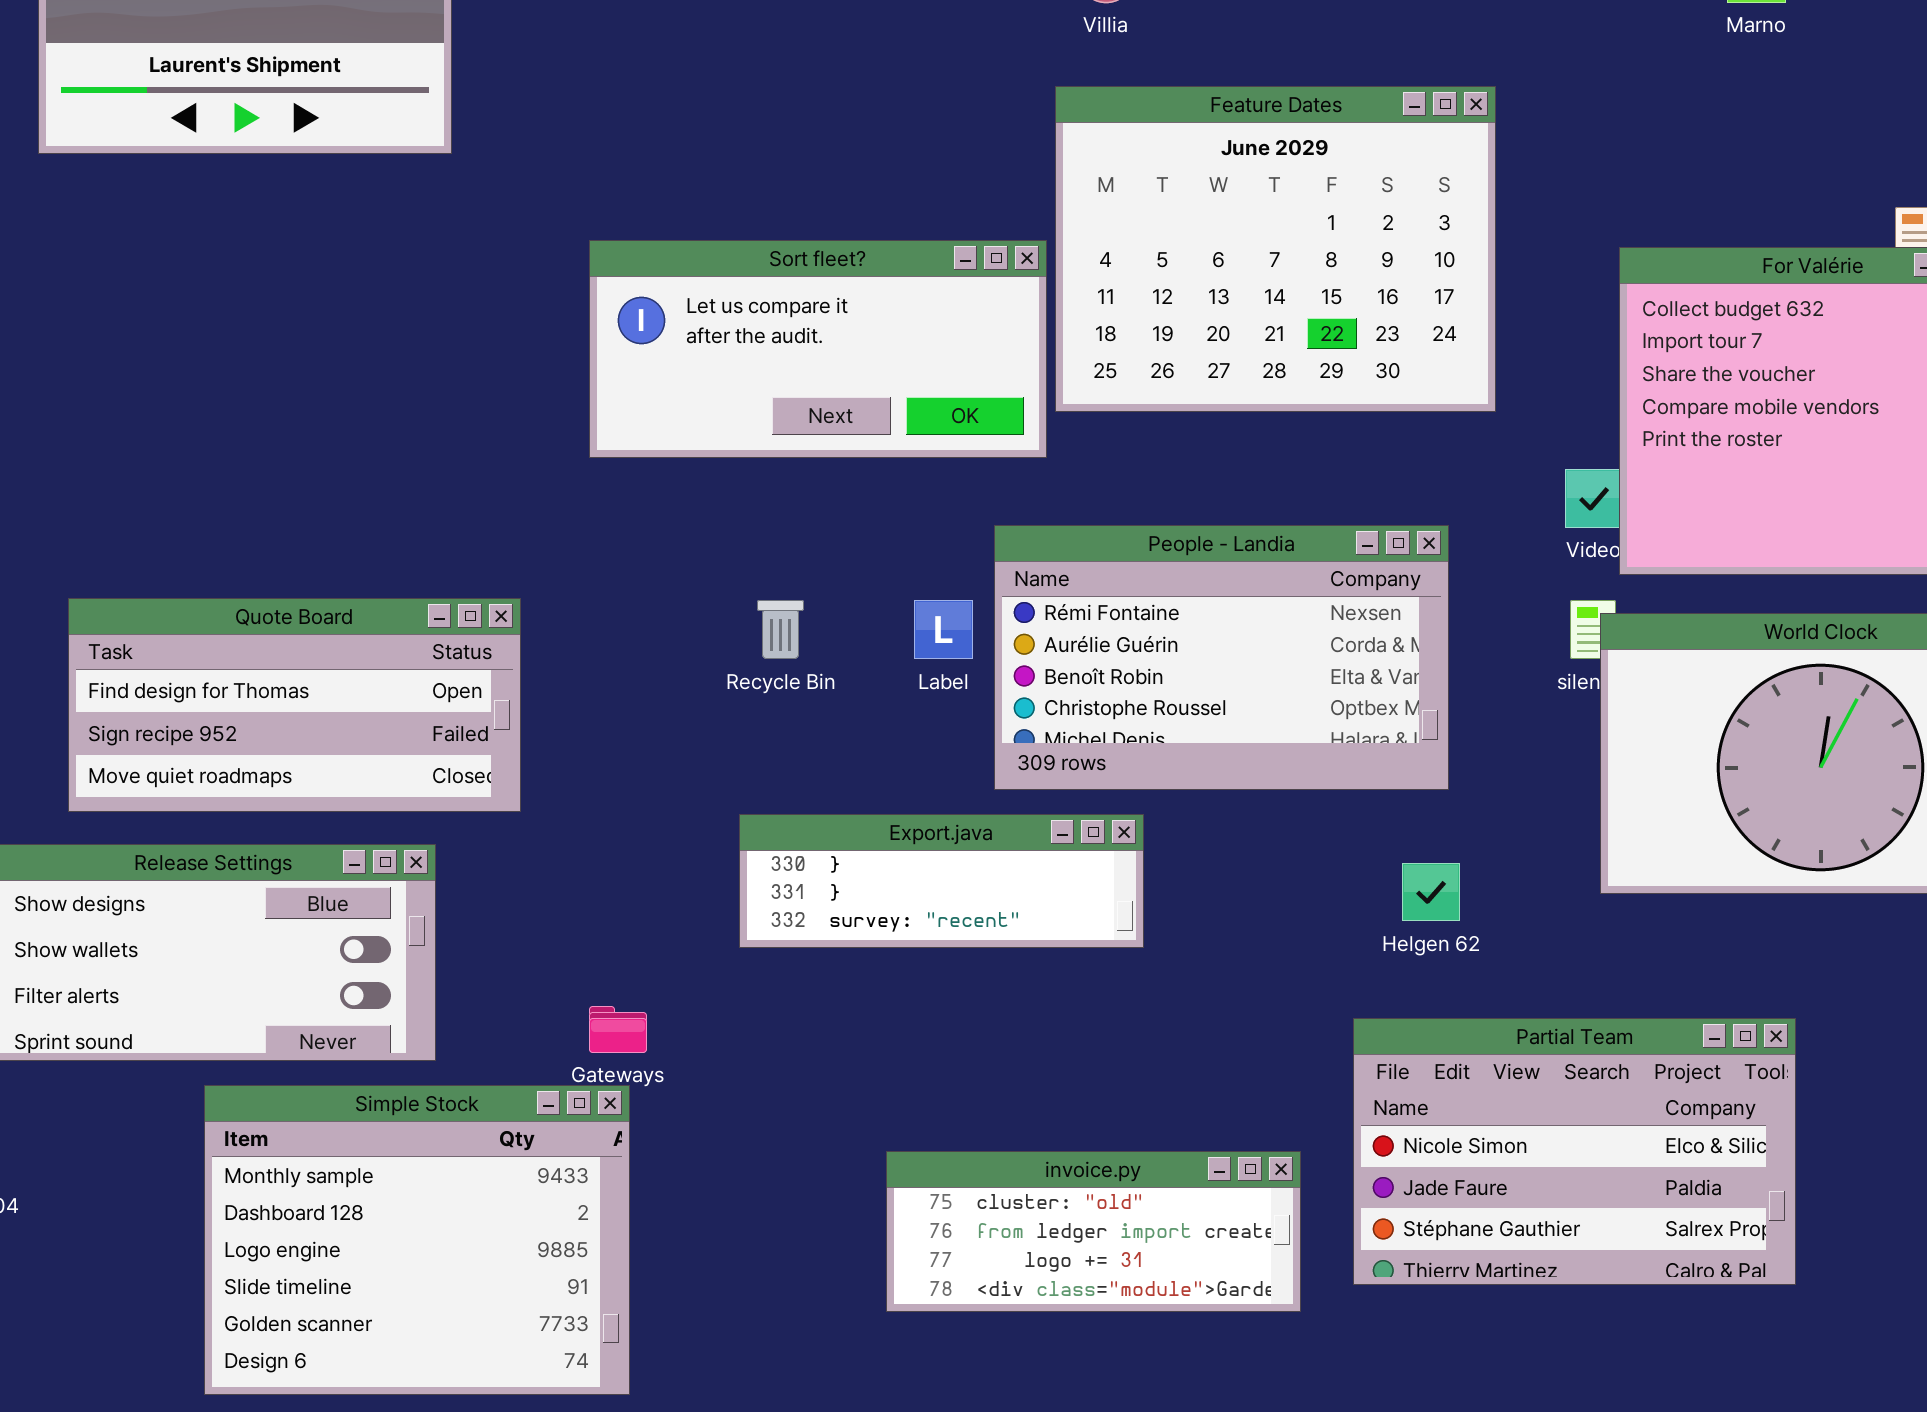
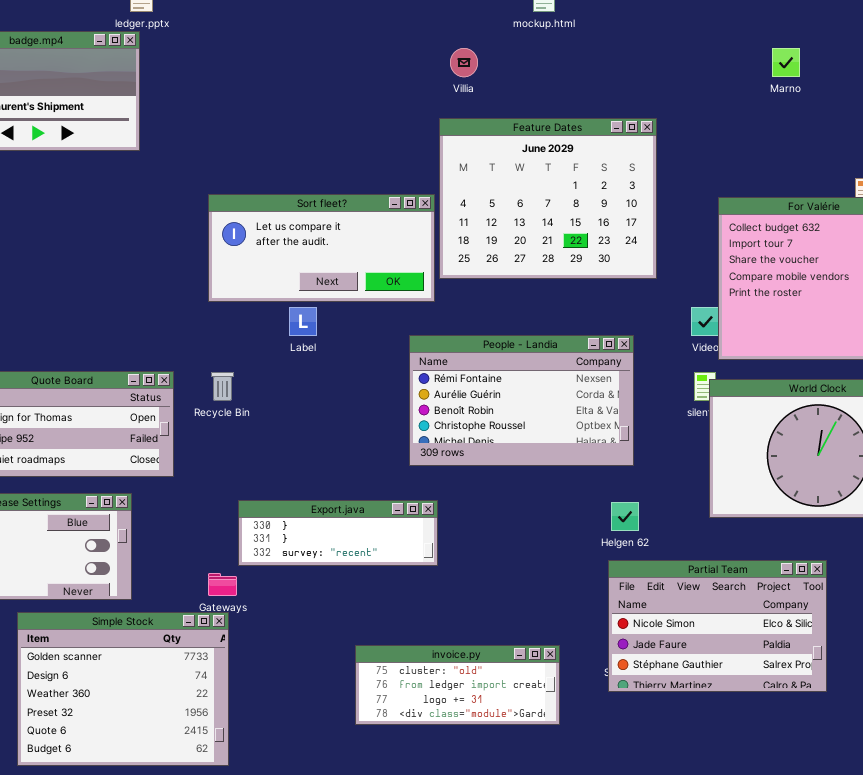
Recycle Bin: [757,600,804,659] -> [211,372,234,401], moved
Label: [914,600,973,659] -> [289,307,317,336], moved
Export.java: [739,814,1144,948] -> [238,500,438,566], moved
Partial Team: [1353,1018,1796,1285] -> [608,560,827,692], moved
Simple Stock: [204,1085,630,1395] -> [17,612,229,766], scrolled down 4 rows

